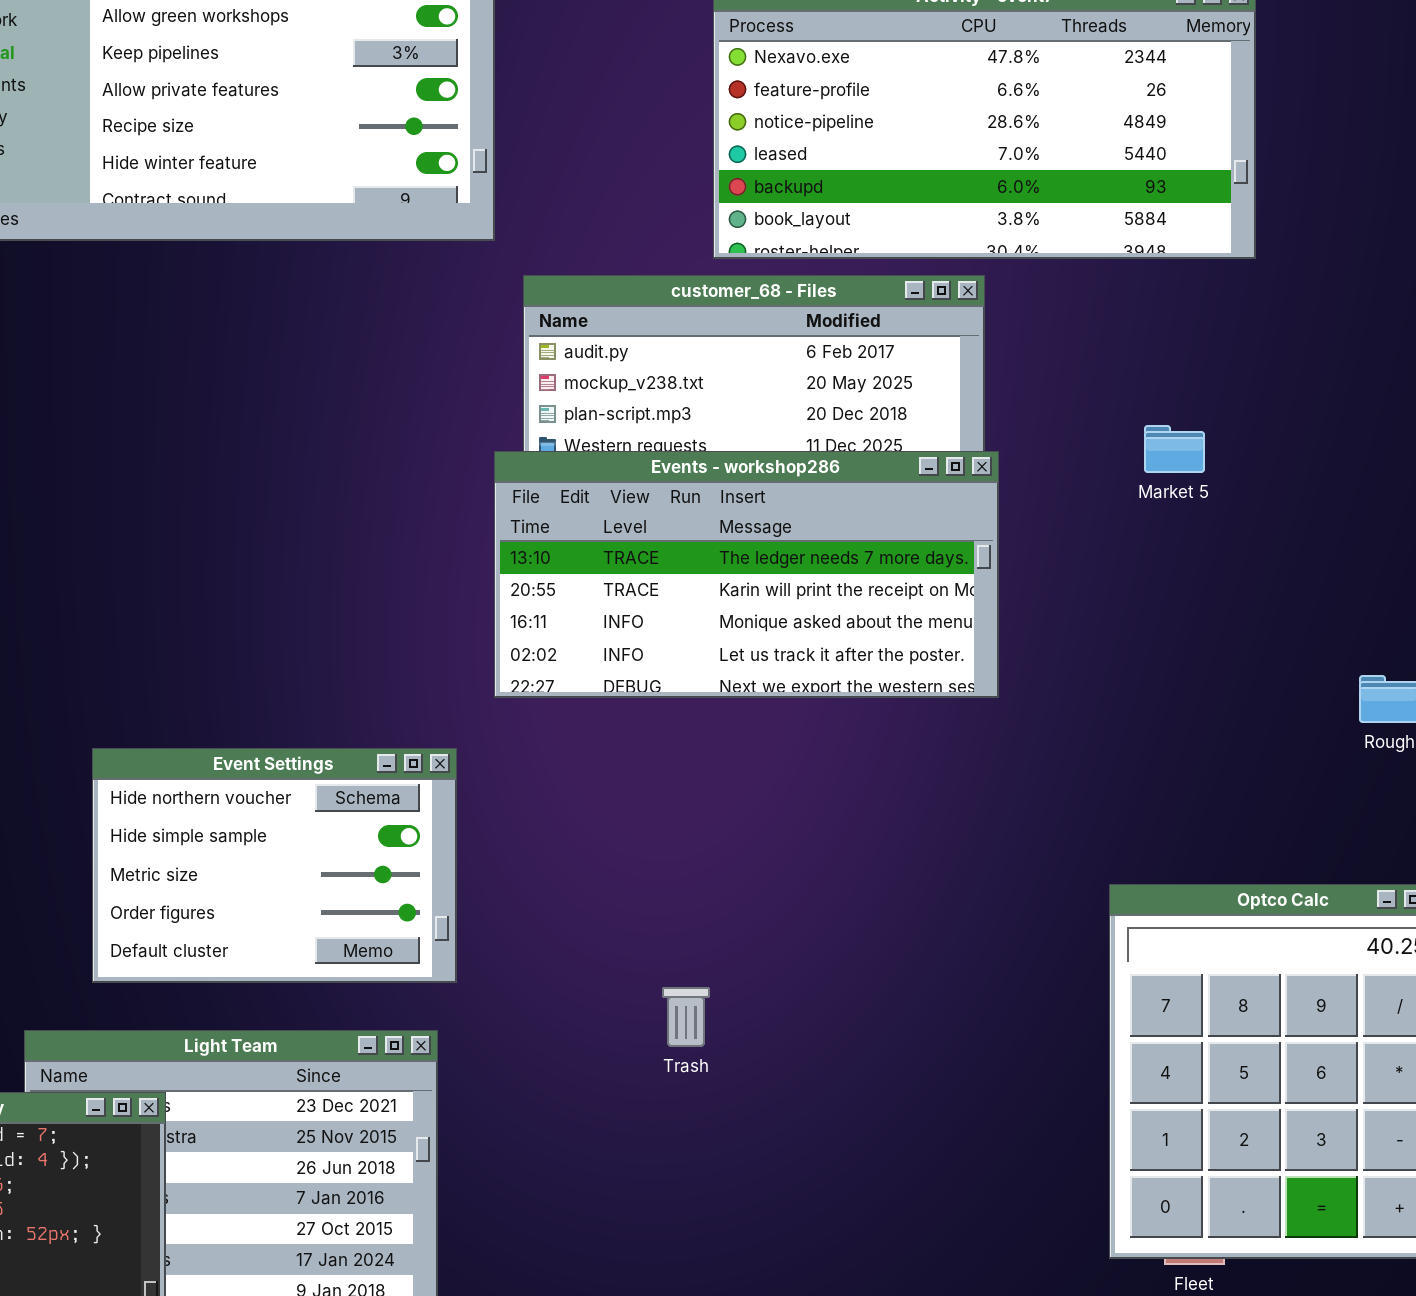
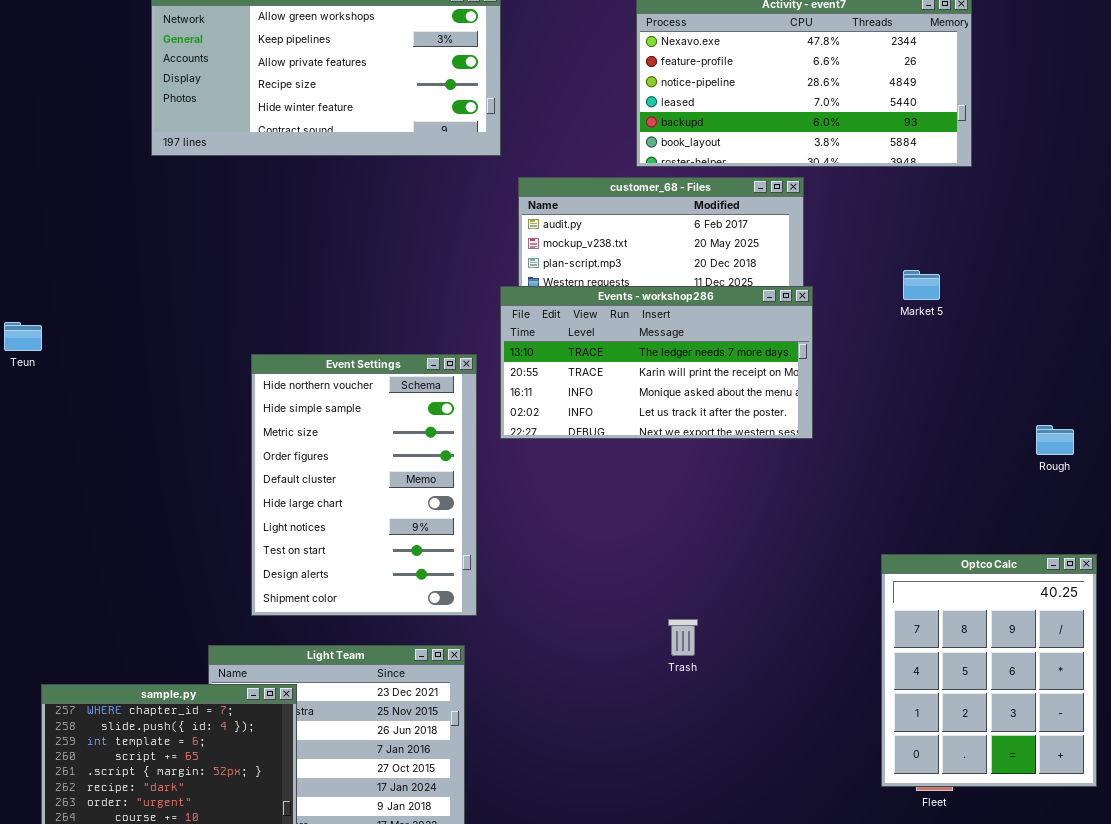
Event Settings: [92,748,457,983] -> [251,354,477,616], resized
Trash: [662,987,710,1047] -> [668,619,698,656], moved

